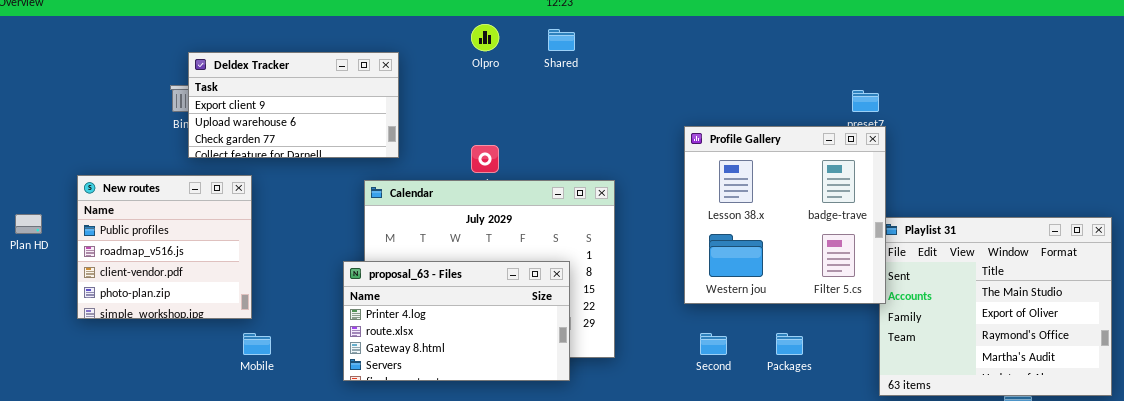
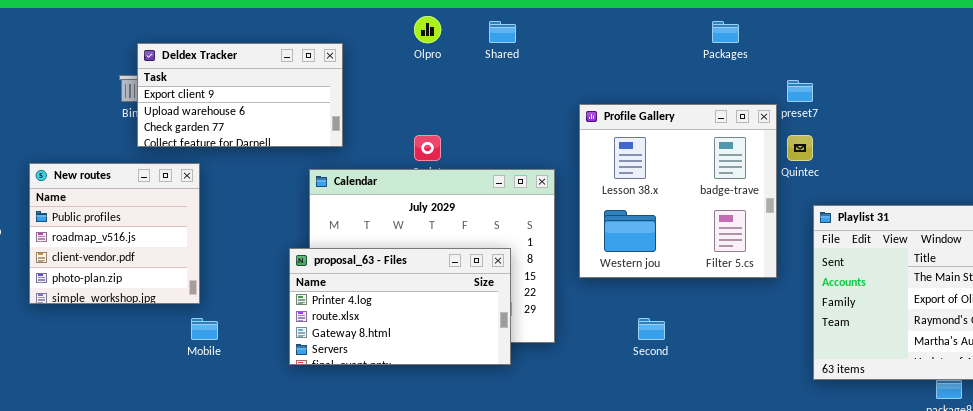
Profile Gallery: [684,126,886,304] -> [579,104,777,278], moved
Packages: [776,333,803,355] -> [712,21,739,43], moved

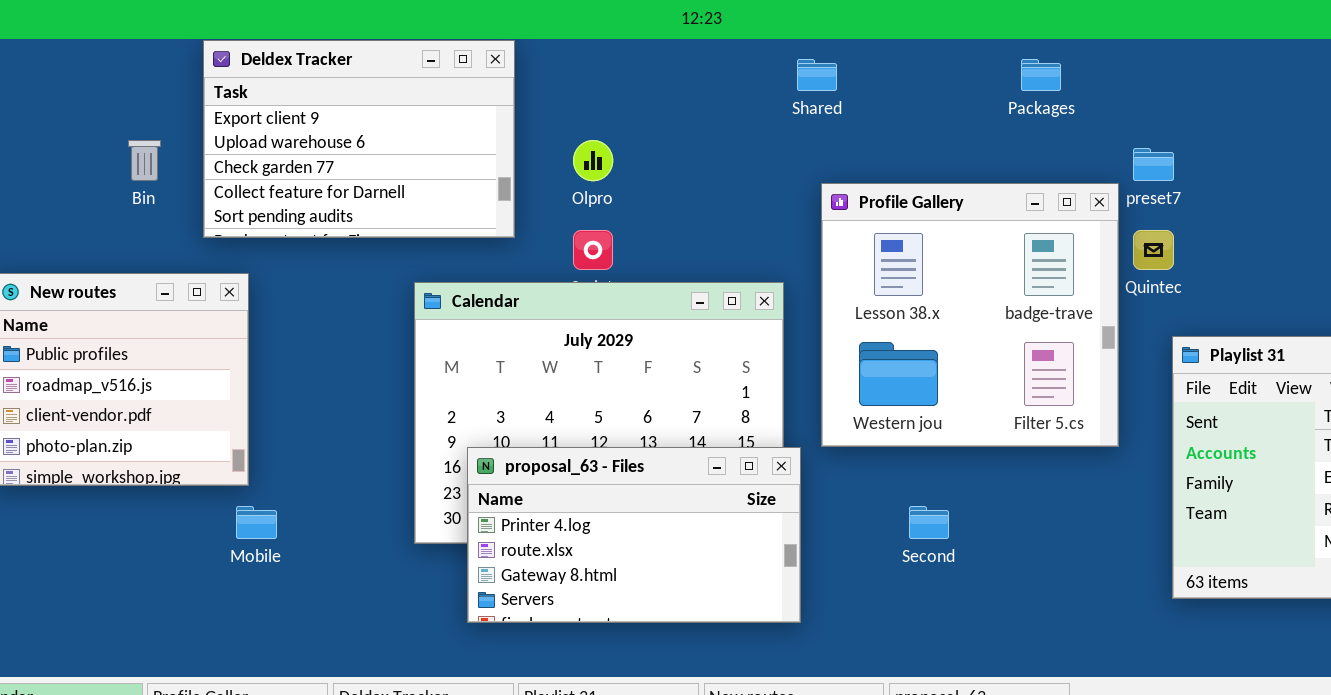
Olpro: [414,16,441,43] -> [573,140,613,181], moved
Shared: [489,21,516,43] -> [797,59,837,91], moved
Deldex Tracker: [137,43,343,147] -> [203,40,515,238], moved, resized
proposal_63 - Files: [289,248,511,365] -> [467,447,801,623], moved

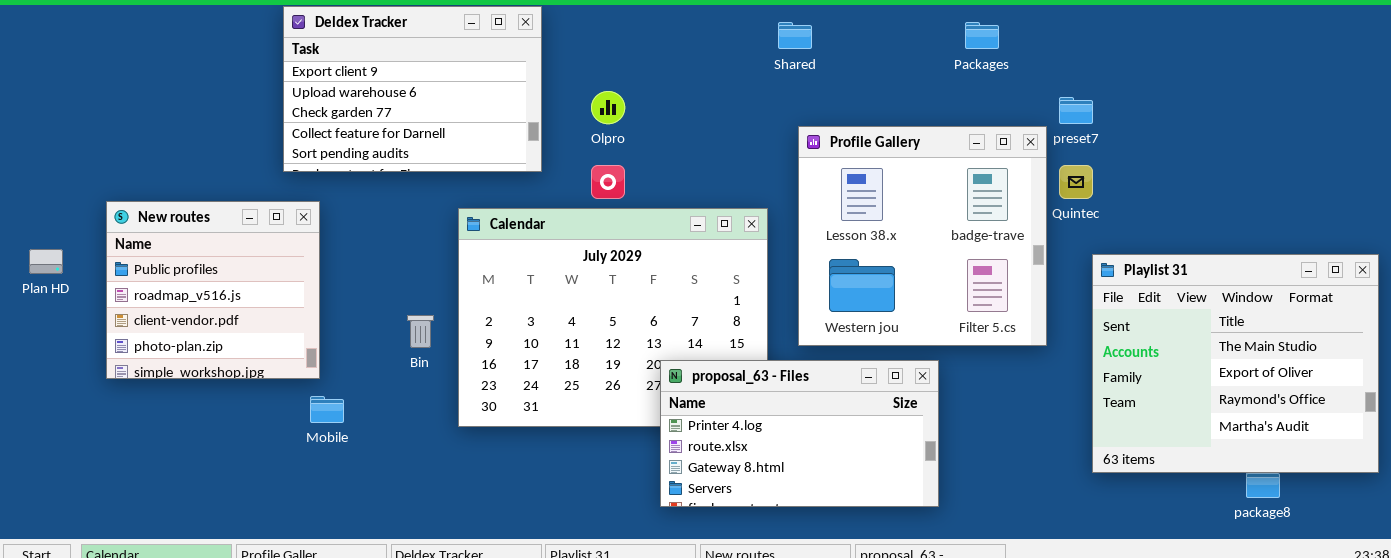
Bin: [128,140,161,181] -> [407,315,434,348], moved
proposal_63 - Files: [467,447,801,623] -> [660,360,939,507], moved

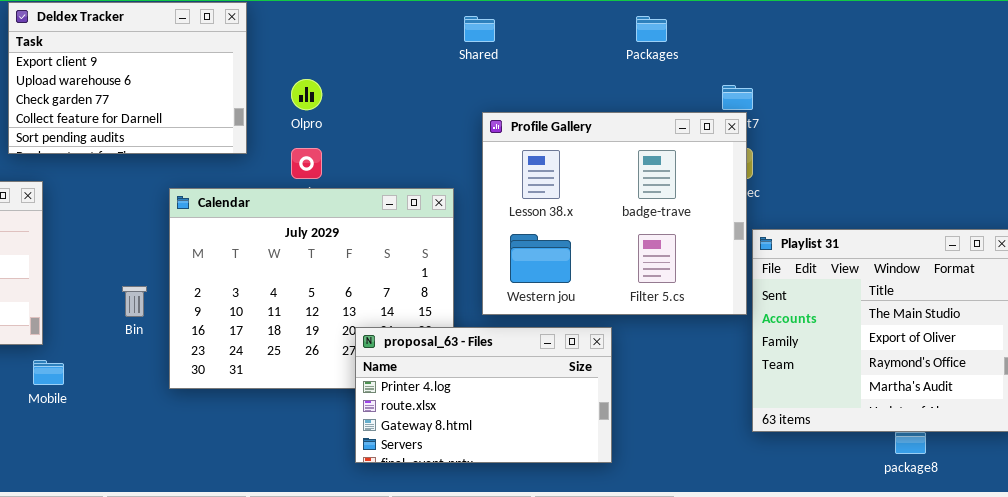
Profile Gallery: [798,126,1047,346] -> [482,112,747,315], resized

